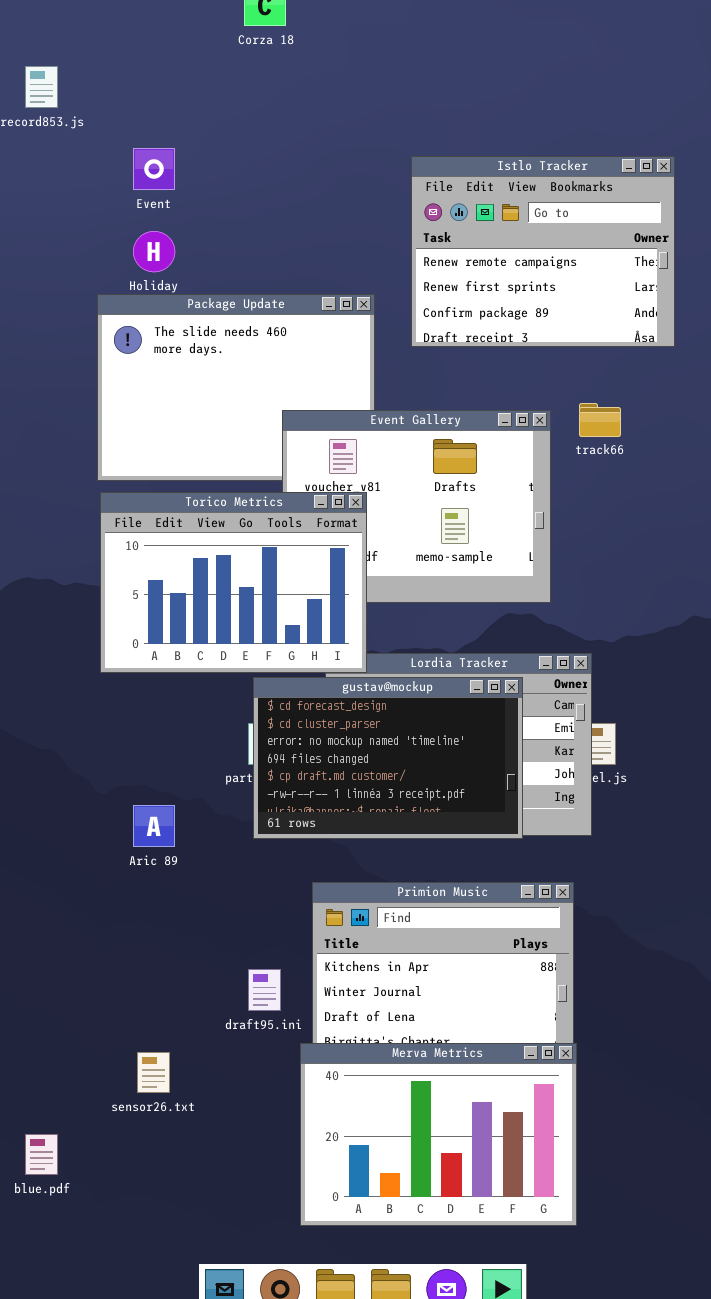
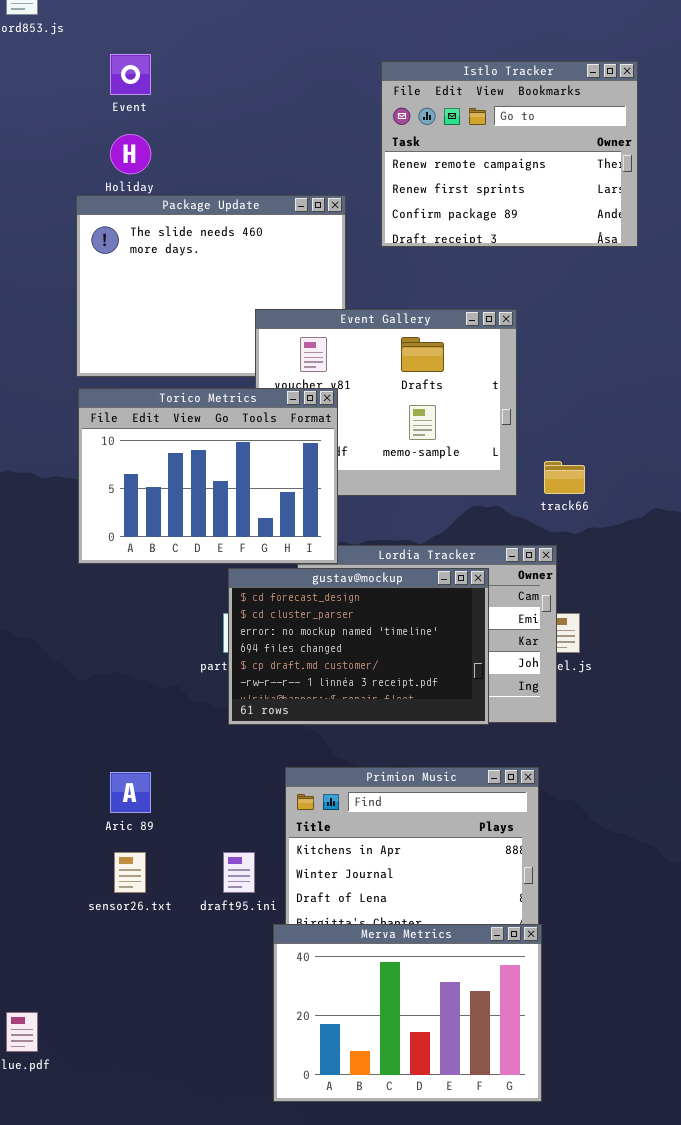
track66: [579,403,621,437] -> [544,461,585,494], moved
Aric 89: [133,805,175,847] -> [110,772,151,813], moved
sensor26.txt: [137,1052,170,1093] -> [114,852,146,893], moved

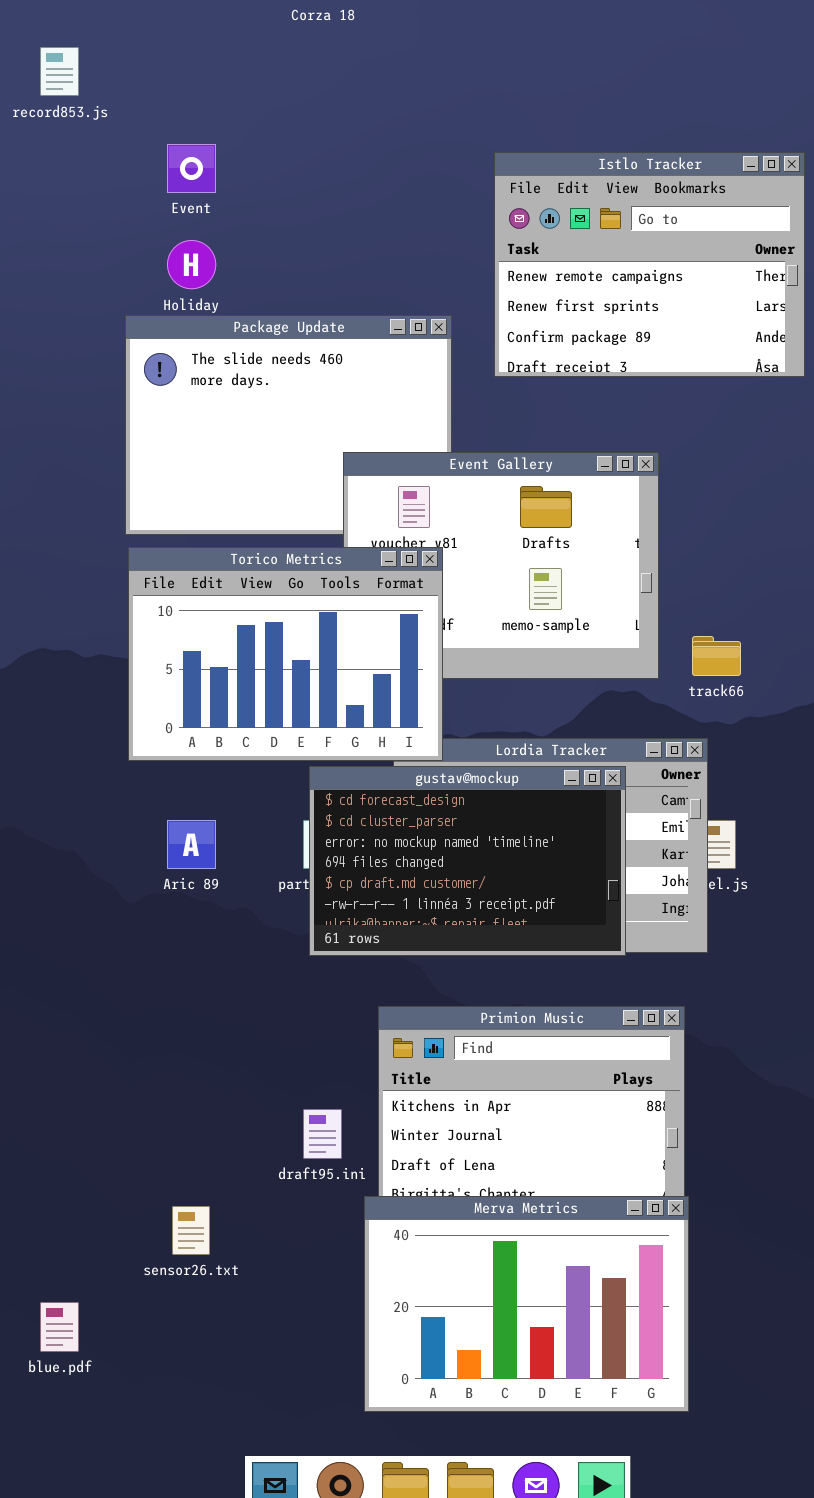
Aric 89: [110,772,151,813] -> [167,820,216,869], moved
sensor26.txt: [114,852,146,893] -> [172,1206,210,1255], moved

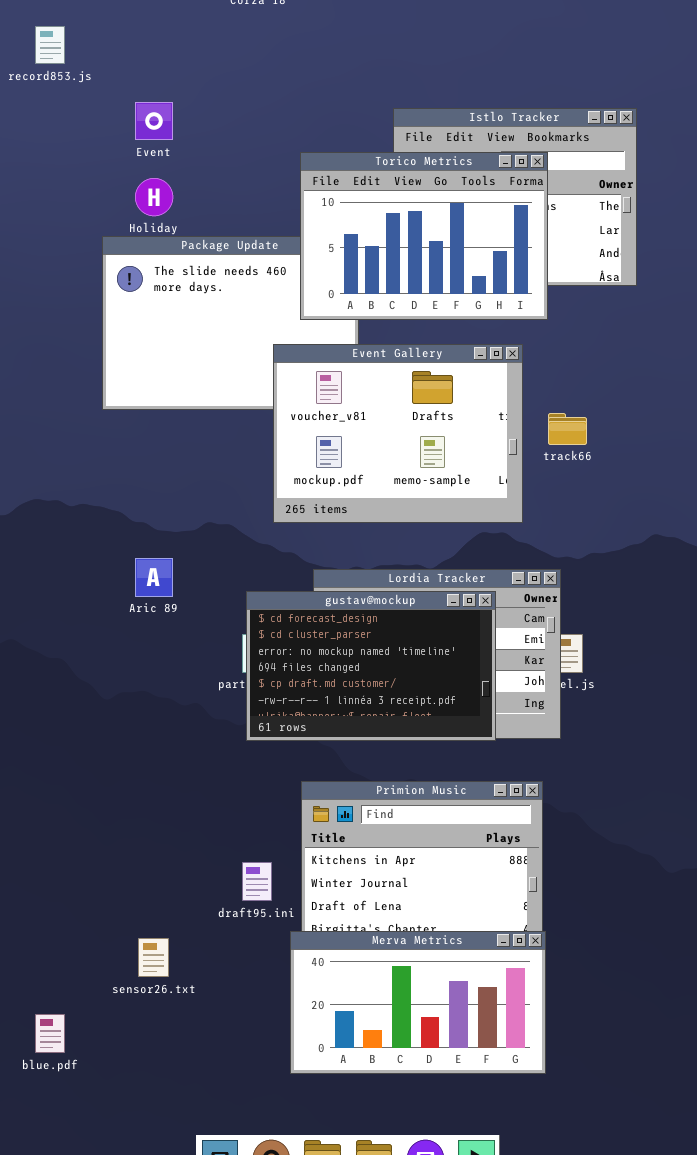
Torico Metrics: [128,547,443,761] -> [300,152,548,320], moved
track66: [692,636,741,676] -> [548,413,587,445], moved
Aric 89: [167,820,216,869] -> [135,558,173,597], moved
Merva Metrics: [364,1196,689,1412] -> [290,931,546,1074], resized

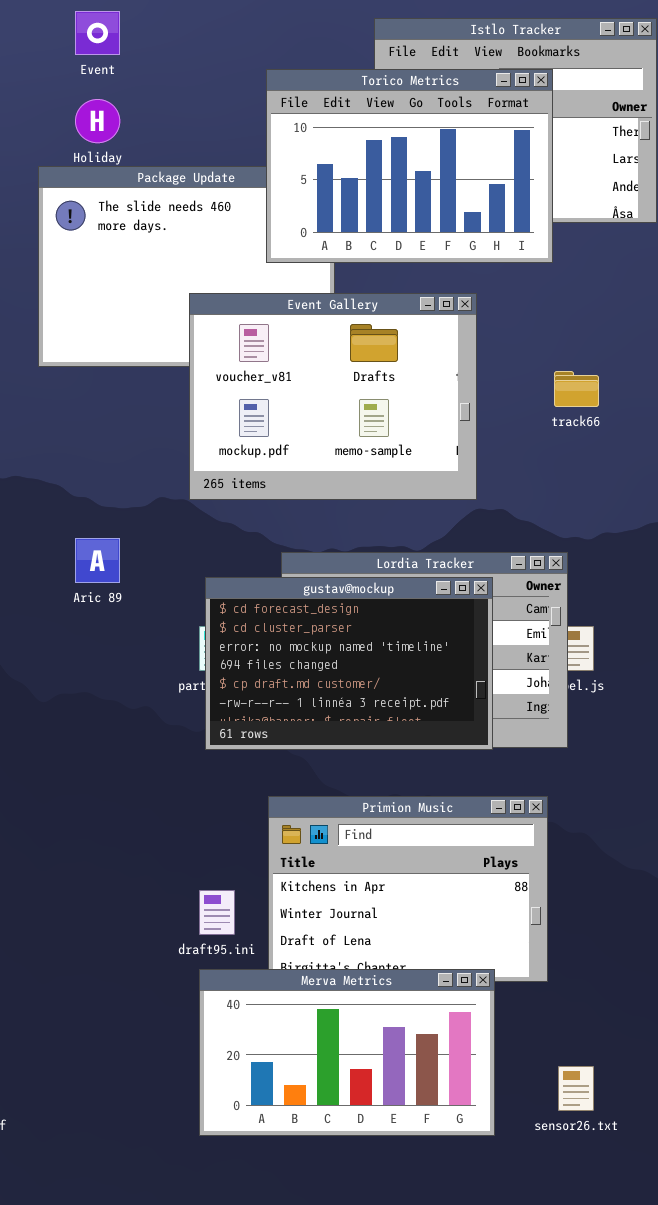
Event Gallery: [273,344,523,523] -> [189,293,477,500], moved
Merva Metrics: [290,931,546,1074] -> [199,969,495,1136], moved
sensor26.txt: [138,938,169,977] -> [558,1066,594,1111], moved

